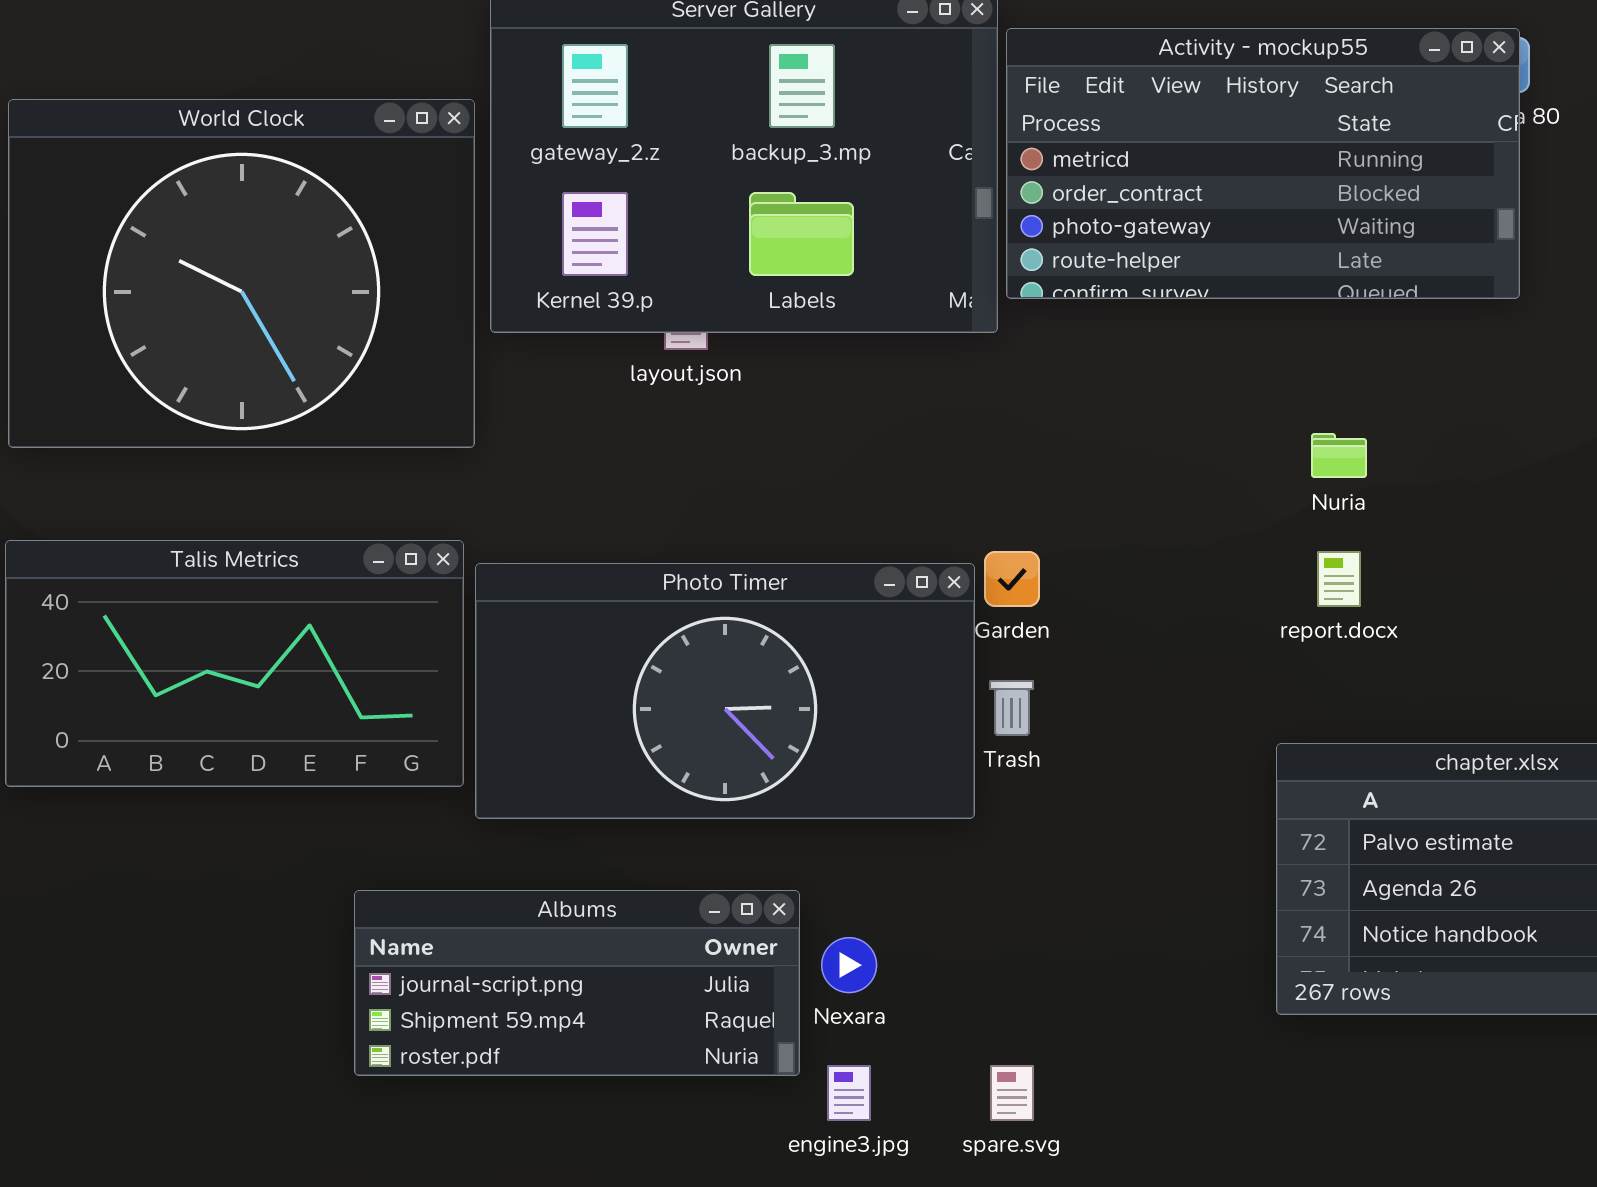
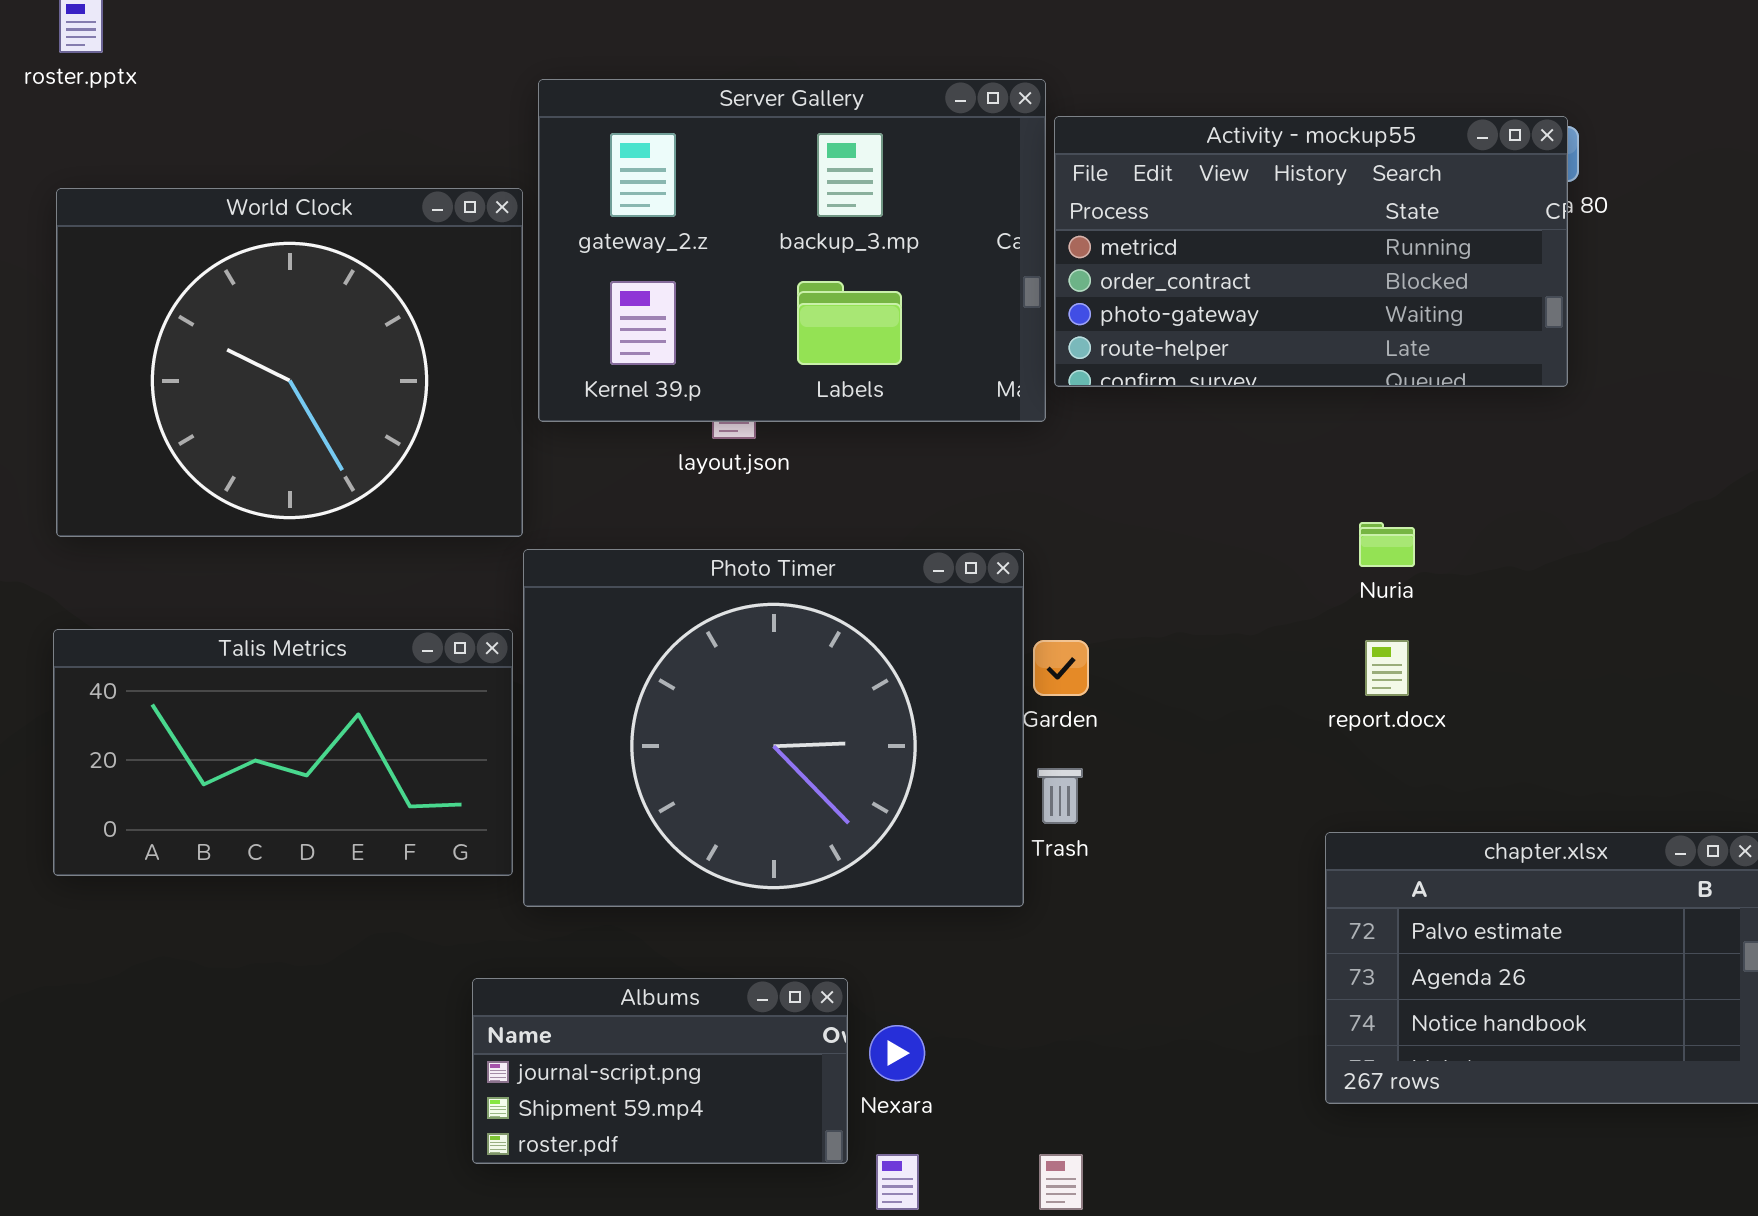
Photo Timer: [475,563,975,819] -> [523,549,1024,907], resized
Albums: [354,890,800,1076] -> [472,978,848,1164], resized

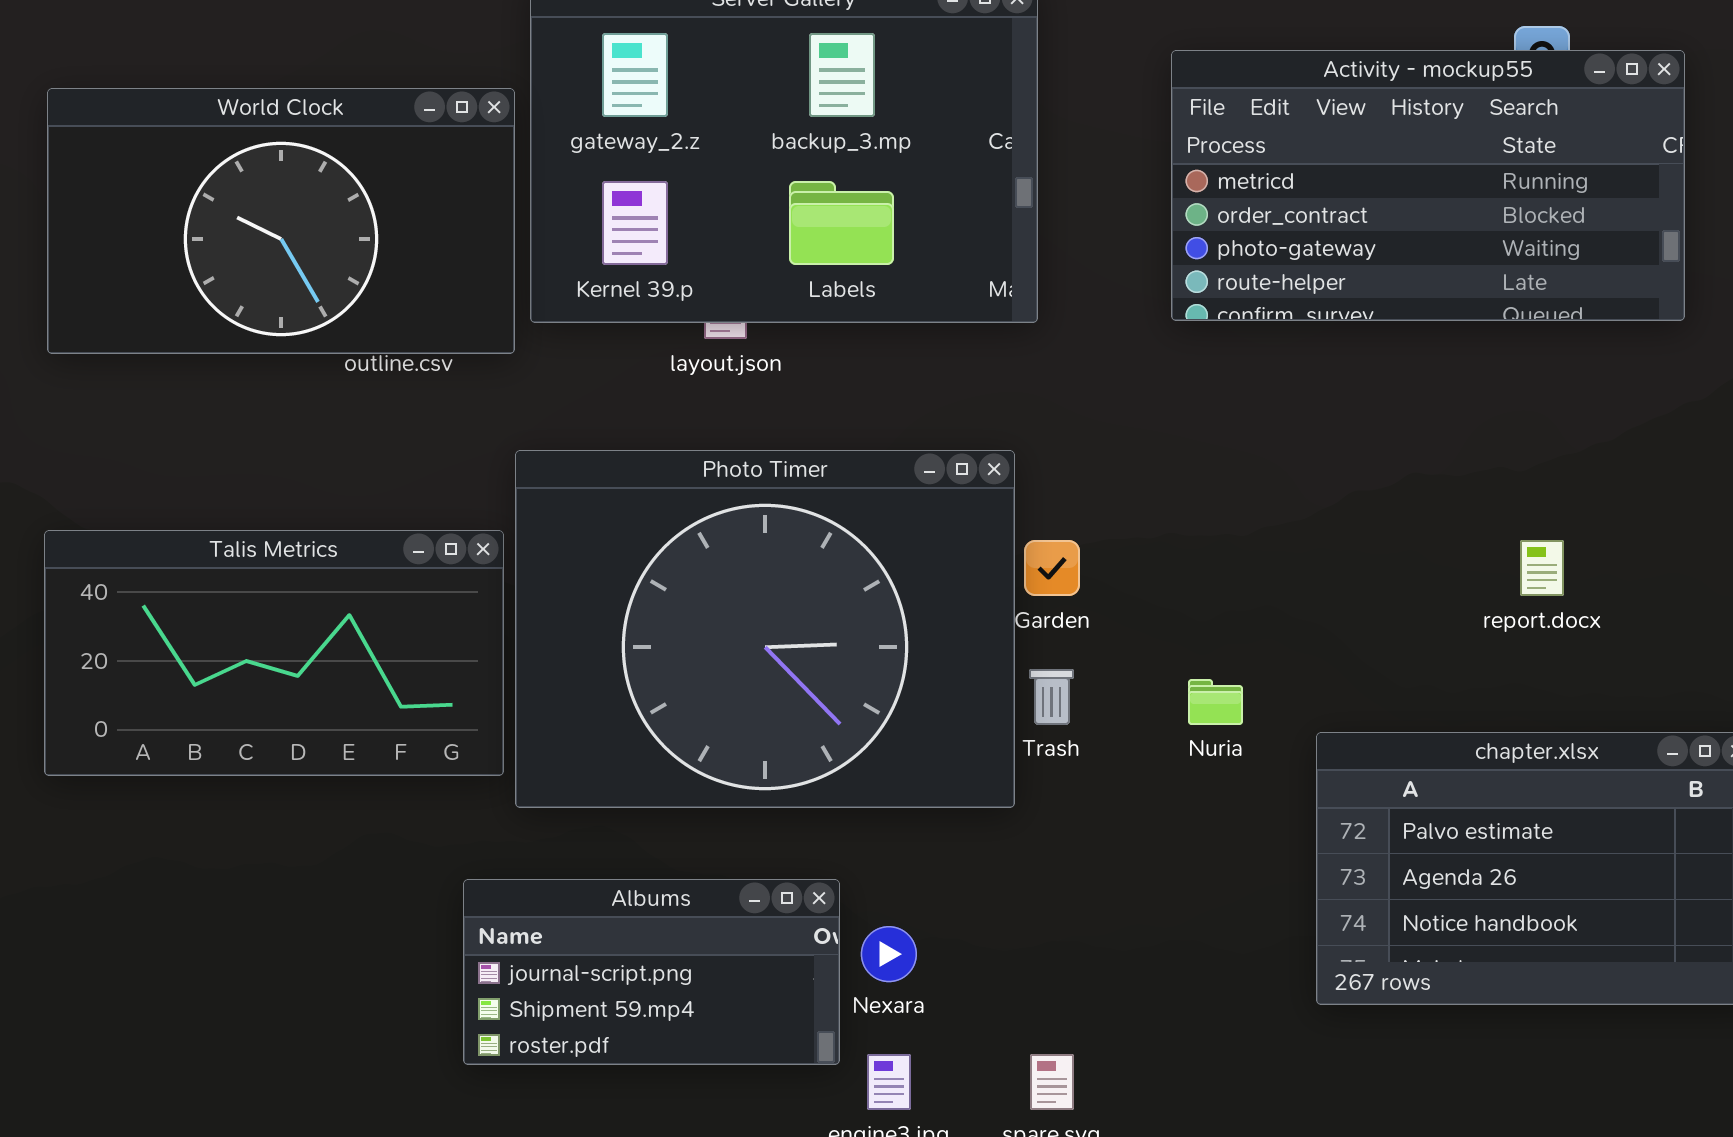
Activity - mockup55: [1054,116,1568,387] -> [1171,50,1685,321], moved
World Clock: [56,188,523,537] -> [47,88,515,354], resized
Nuria: [1359,522,1415,567] -> [1188,679,1243,725], moved
report.docx: [1365,640,1409,696] -> [1520,540,1564,596], moved

